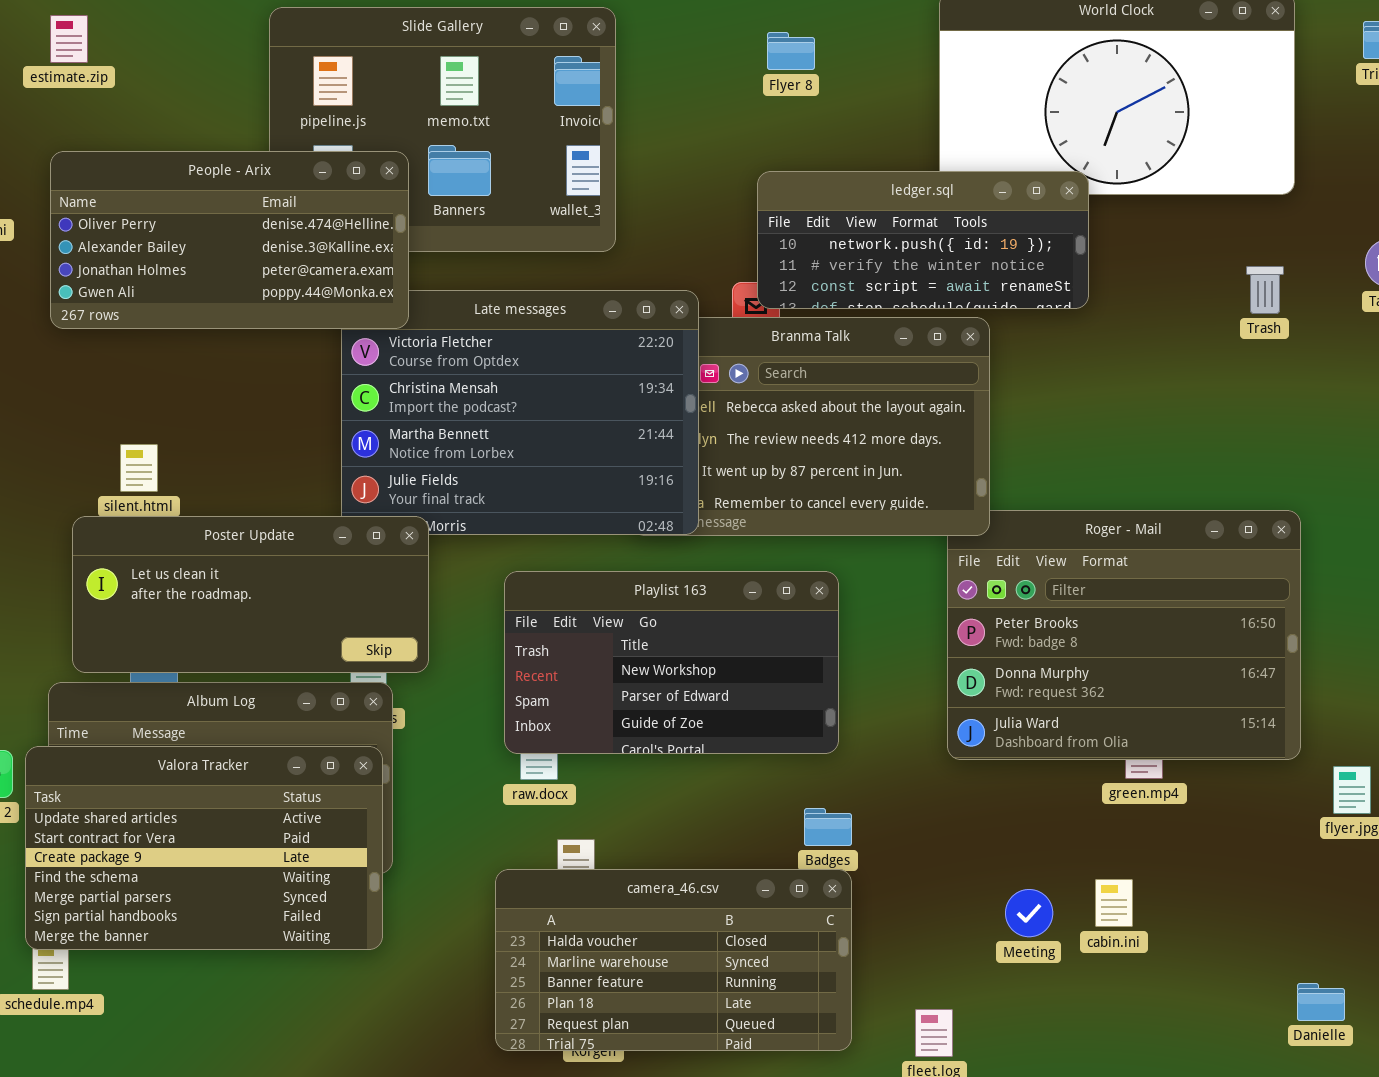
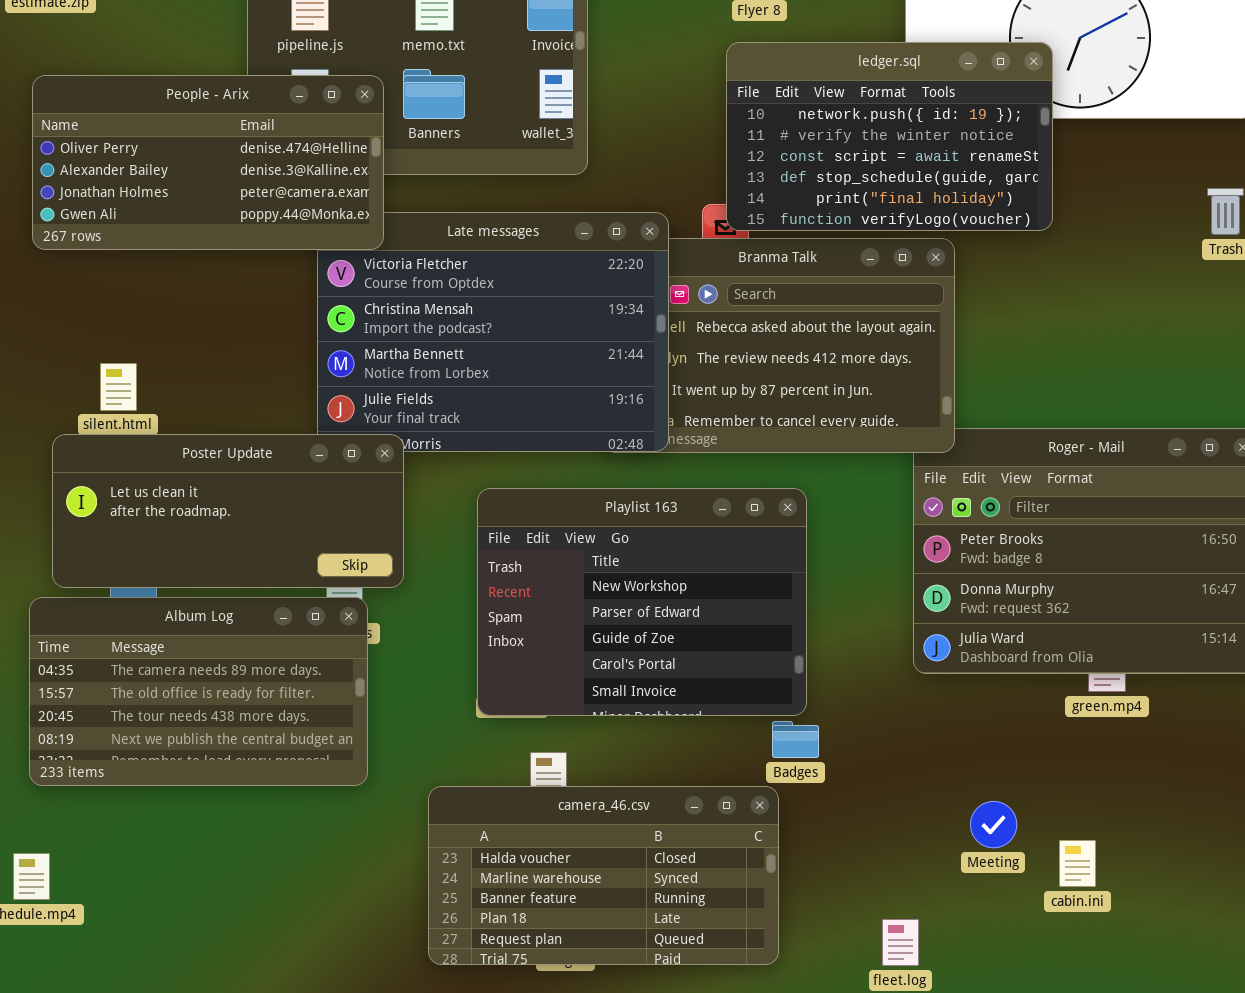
ledger.sql: [757,171,1089,309] -> [726,42,1053,231], resized
Playlist 163: [504,571,839,754] -> [477,488,807,716], resized
Valora Tracker: [25,746,383,950] -> none, closed
camera_46.csv: [495,869,852,1051] -> [428,786,779,965], moved
cabin.ini: [1095,879,1133,927] -> [1059,840,1096,887], moved

